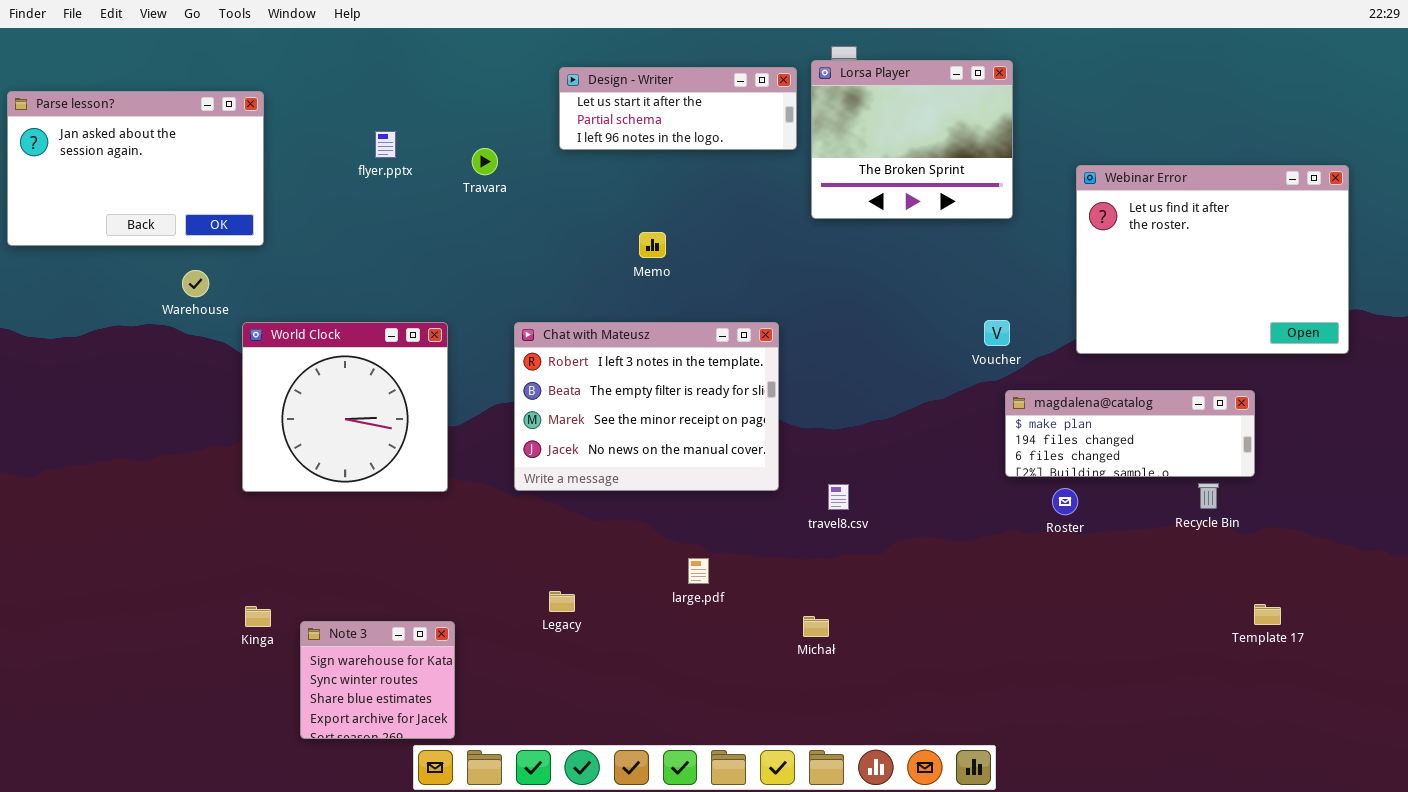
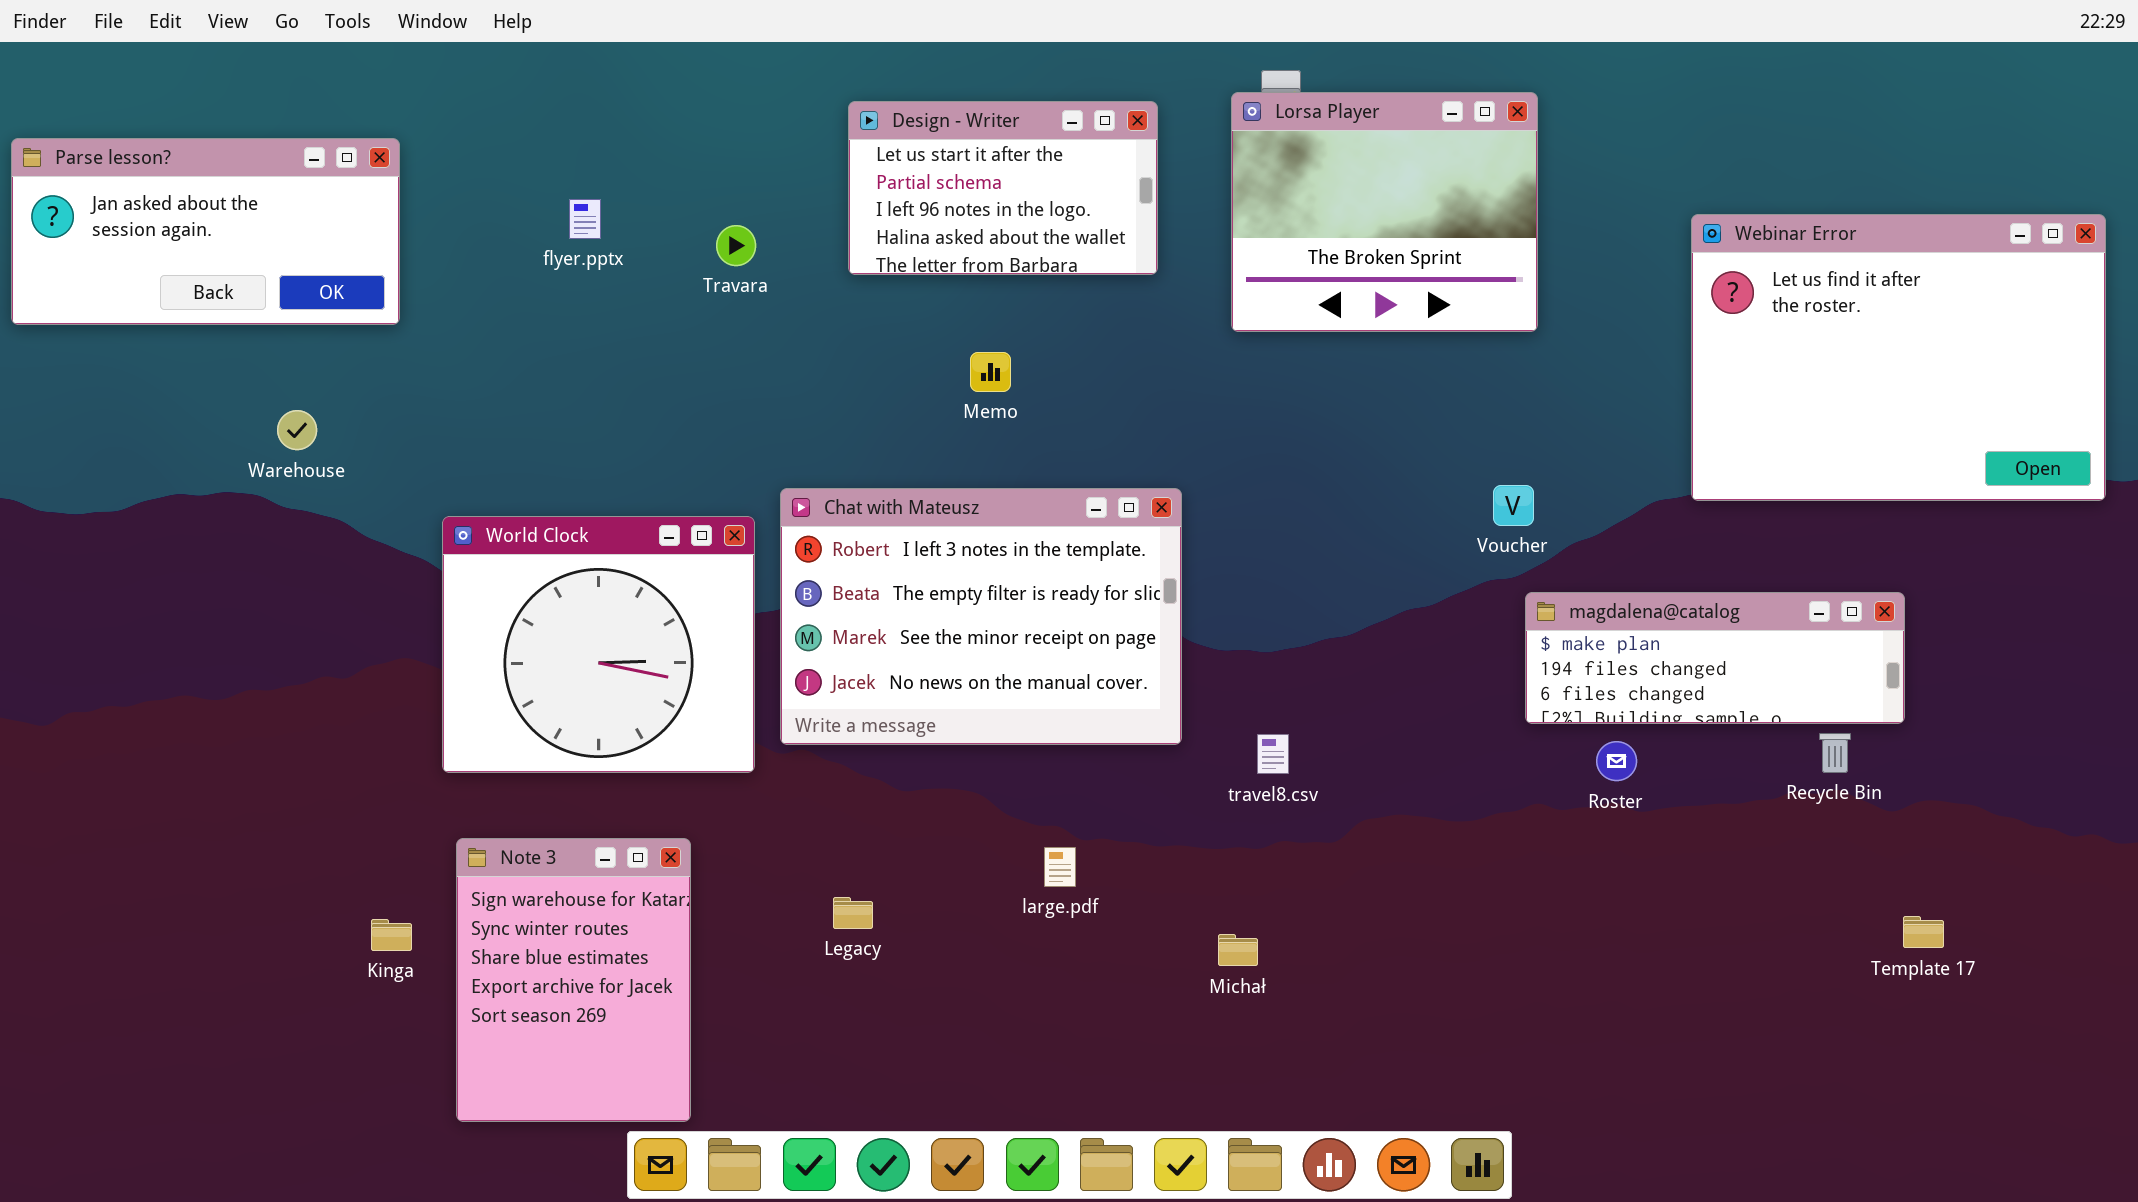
Design - Writer: [559,67,797,150] -> [848,101,1158,275], resized
Parse lesson?: [7,91,264,246] -> [11,138,400,325], resized
Webinar Error: [1076,165,1349,354] -> [1691,214,2106,501], moved
World Clock: [242,322,448,492] -> [442,516,755,773], moved
Note 3: [300,621,455,739] -> [456,838,691,1122], resized

